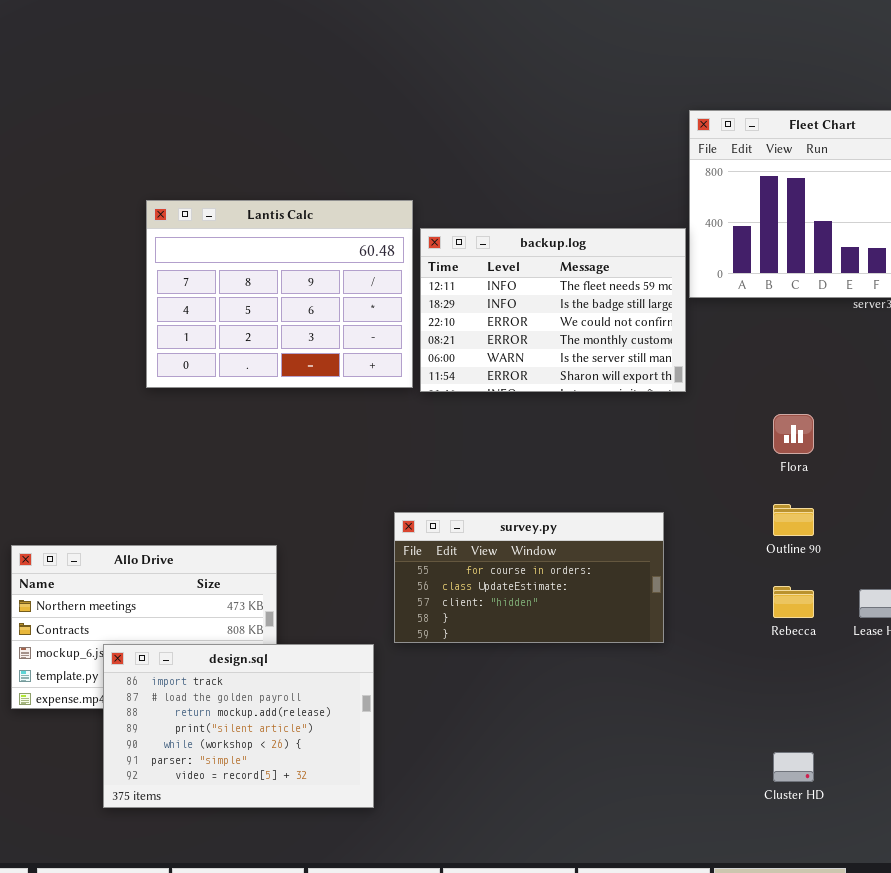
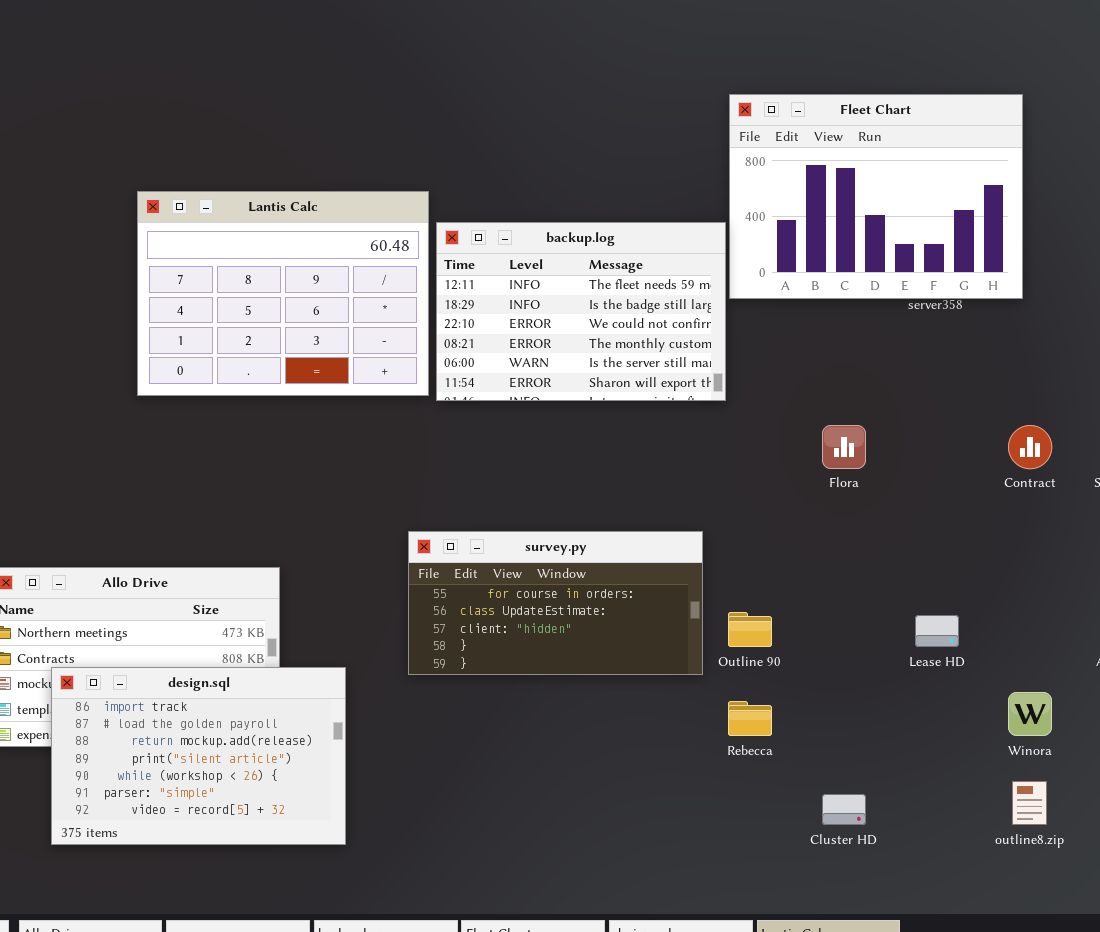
Outline 90: [773,504,814,536] -> [728,612,772,647], moved
Rebecca: [773,586,814,618] -> [728,701,772,736], moved
design.sql: [103,644,374,808] -> [51,667,346,845], moved

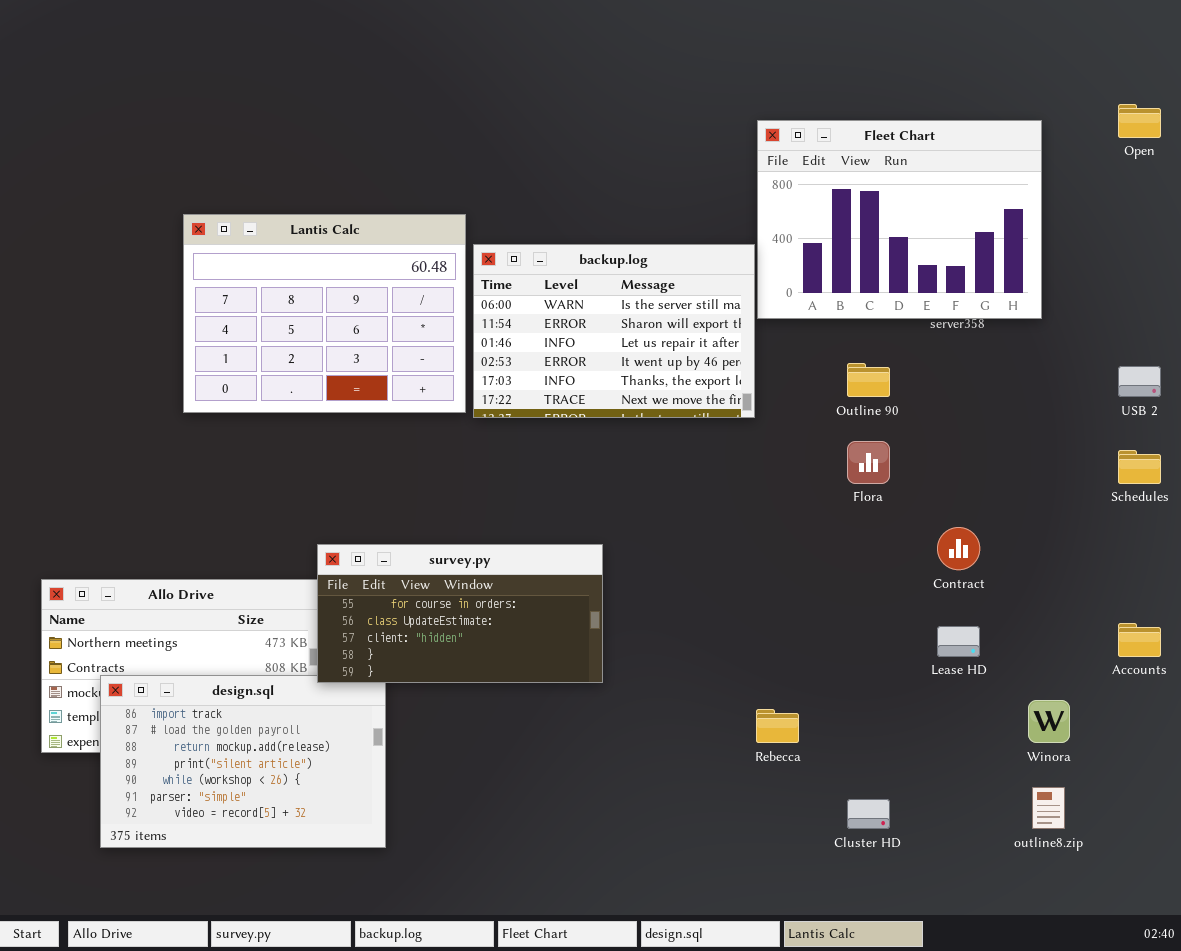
backup.log: [436,222,726,401] -> [473,244,755,418], scrolled down 4 rows
Contract: [1008,425,1052,469] -> [937,527,980,570], moved
survey.py: [408,531,703,675] -> [317,544,603,683], moved
Outline 90: [728,612,772,647] -> [847,363,890,397], moved

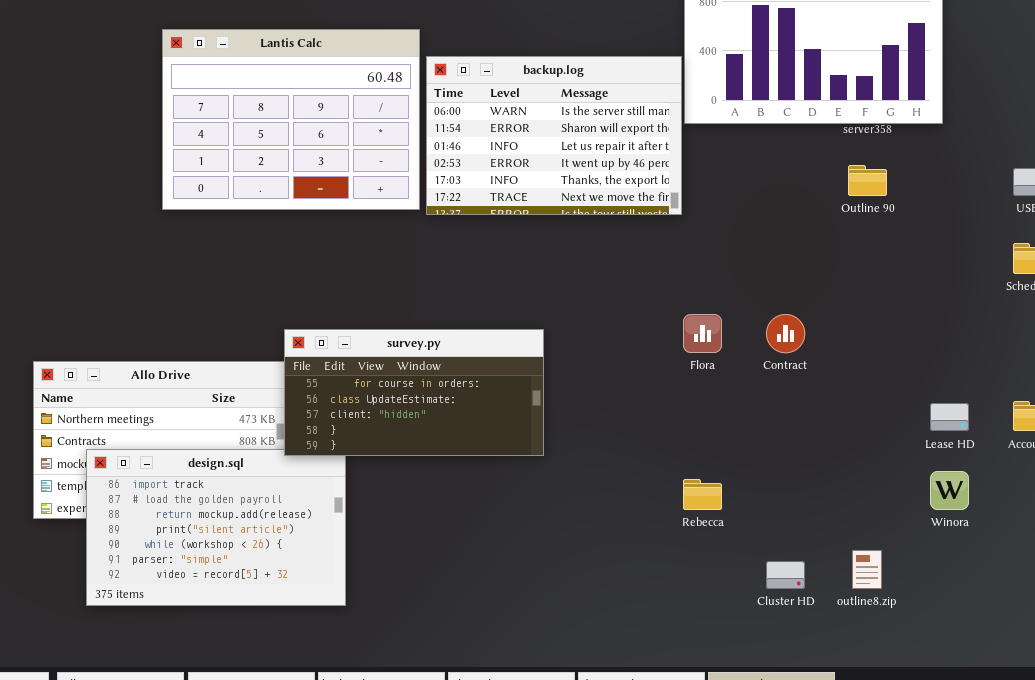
Outline 90: [847,363,890,397] -> [848,165,887,196], moved
Flora: [847,441,890,484] -> [683,314,722,353], moved
Contract: [937,527,980,570] -> [766,314,805,353], moved
Lease HD: [937,626,980,657] -> [930,403,969,431], moved
outline8.zip: [1032,787,1065,829] -> [852,550,882,589], moved

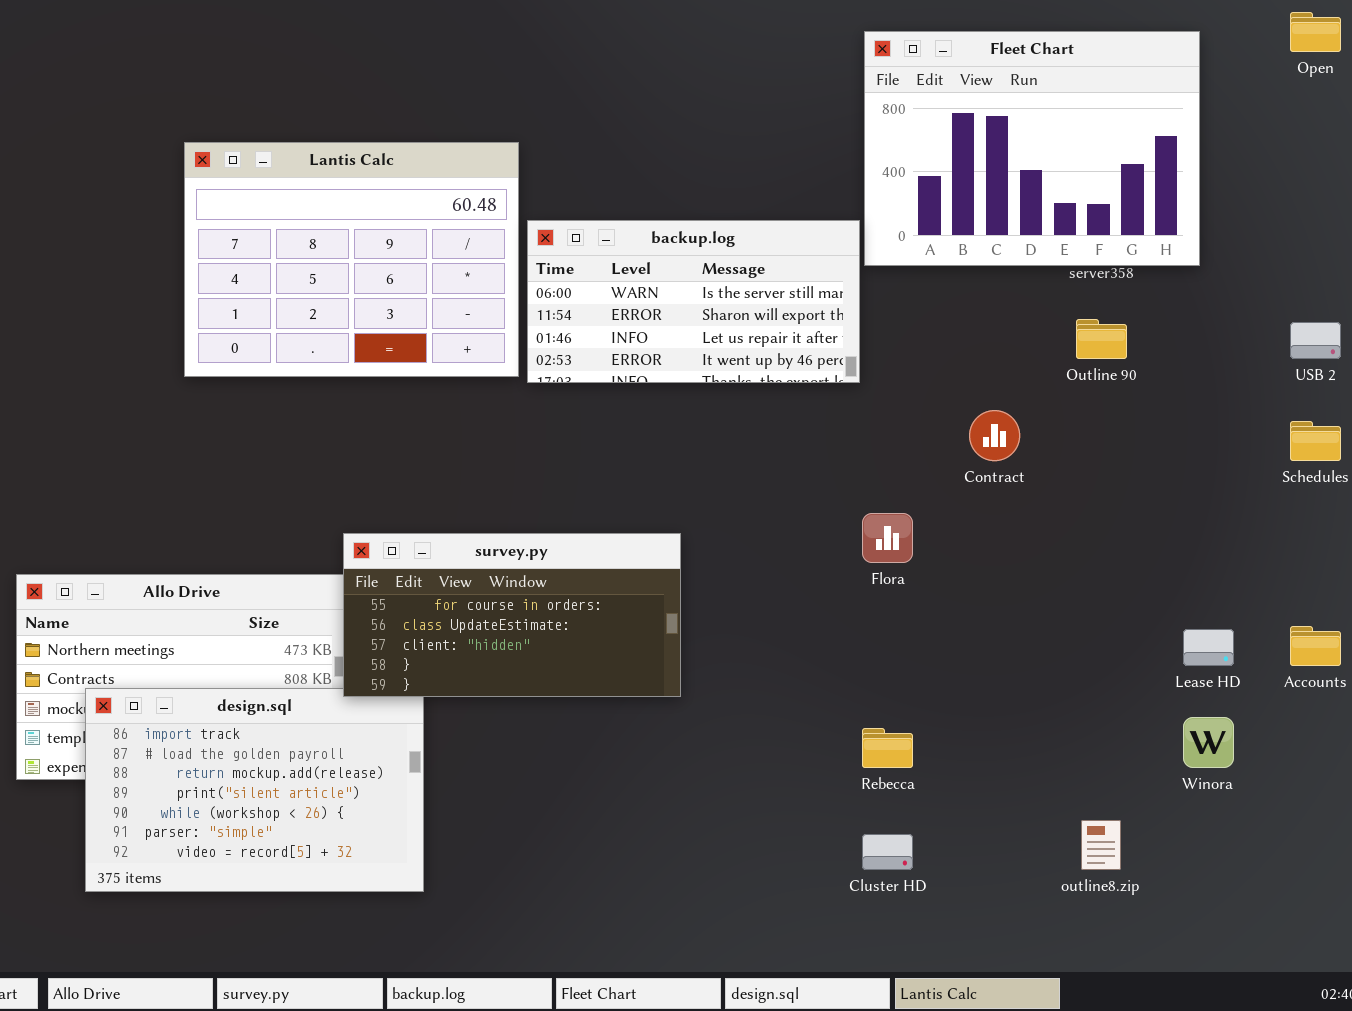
backup.log: [426,56,682,215] -> [527,220,860,383], resized
Contract: [766,314,805,353] -> [969,410,1020,461], moved
Cluster HD: [766,561,805,589] -> [862,834,913,870], moved

